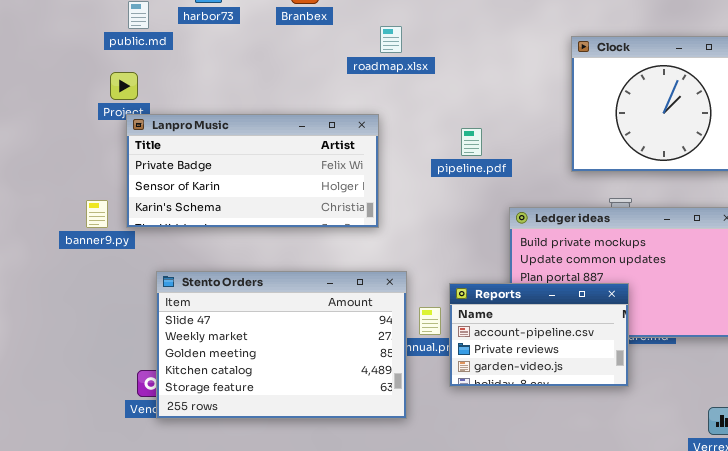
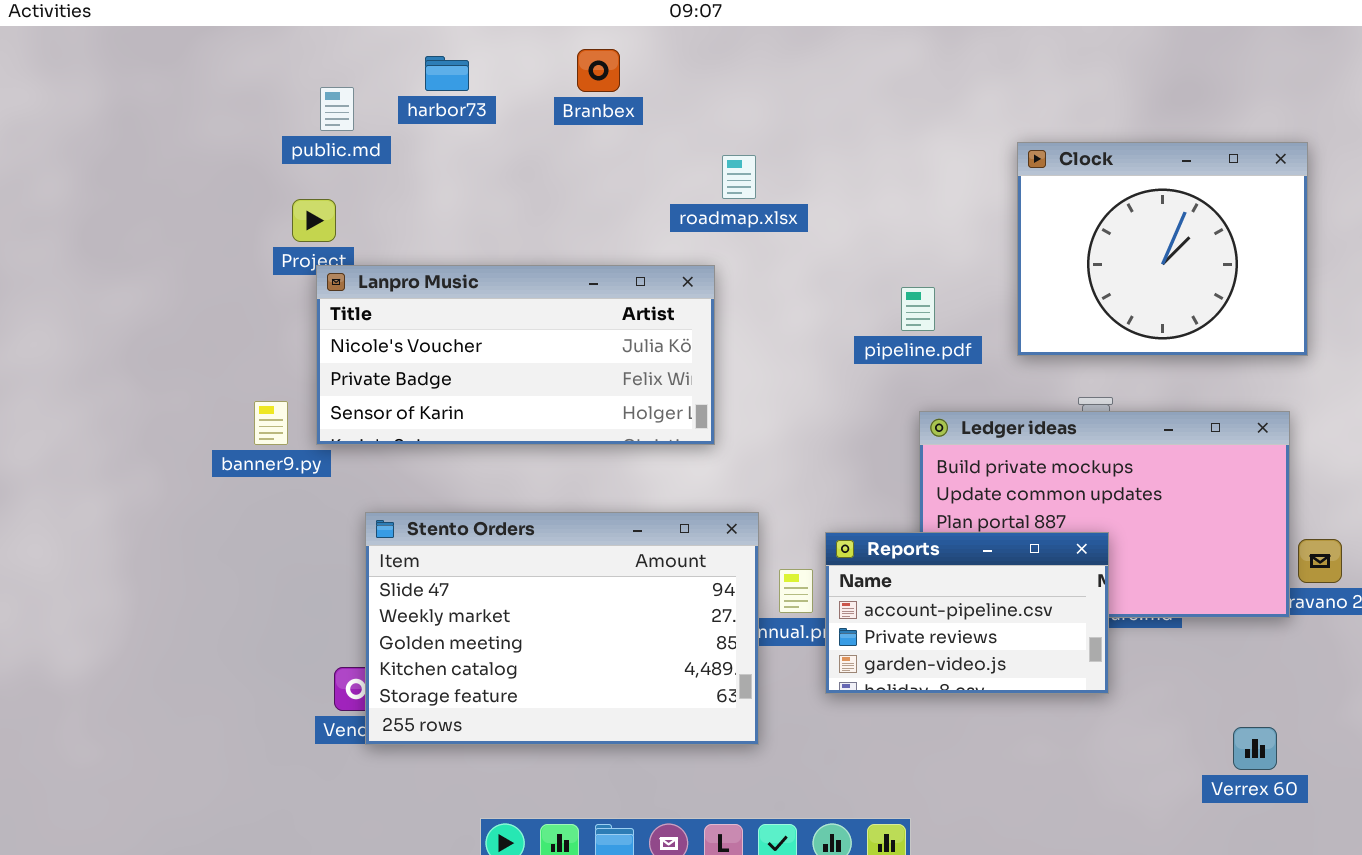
roadmap.xlsx: [380,26,402,53] -> [722,155,756,199], moved
Lanpro Music: [126,114,379,228] -> [316,265,715,445], scrolled up 1 row
pipeline.pdf: [461,128,482,156] -> [901,287,935,331], moved

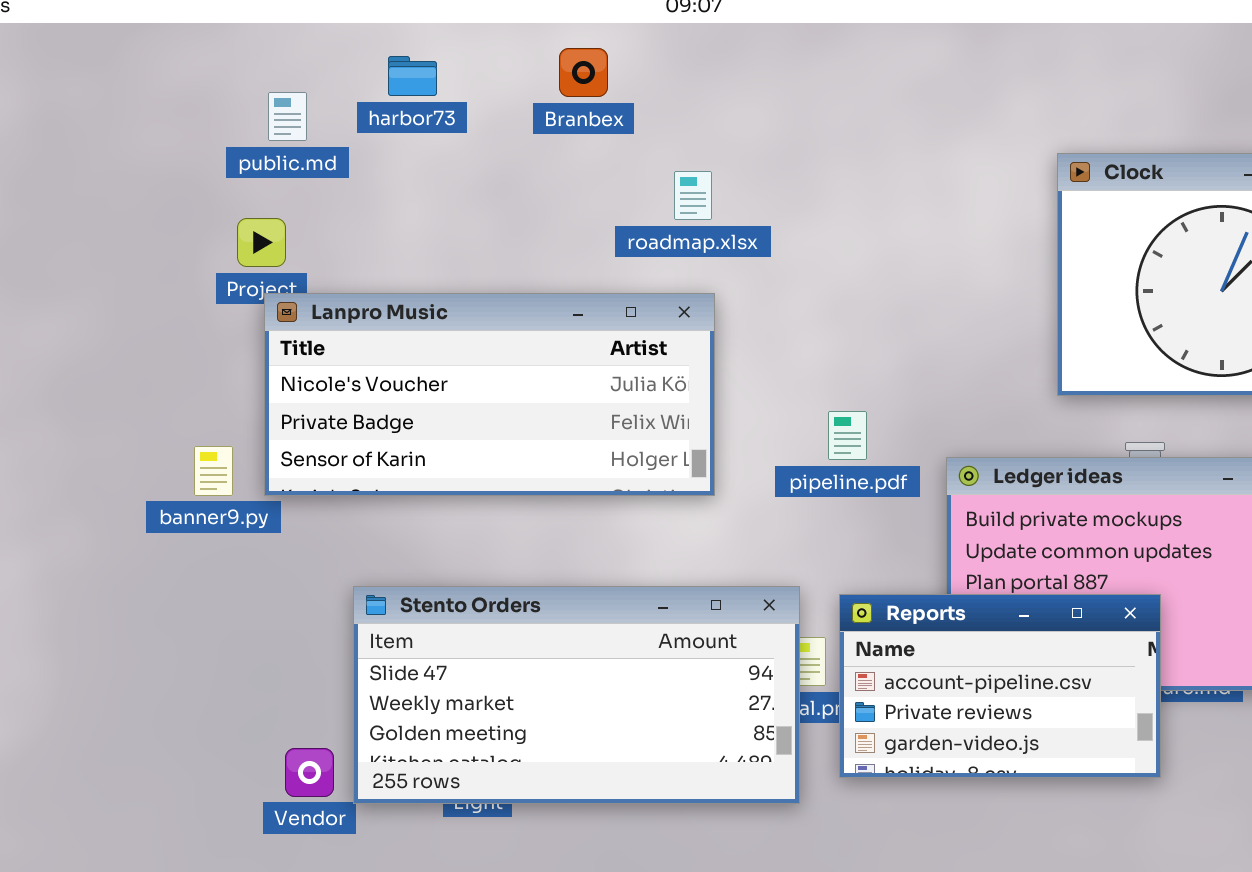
roadmap.xlsx: [722,155,756,199] -> [674,171,712,220], moved
pipeline.pdf: [901,287,935,331] -> [828,411,867,460], moved
Stento Orders: [365,512,759,745] -> [353,586,800,804], moved, resized

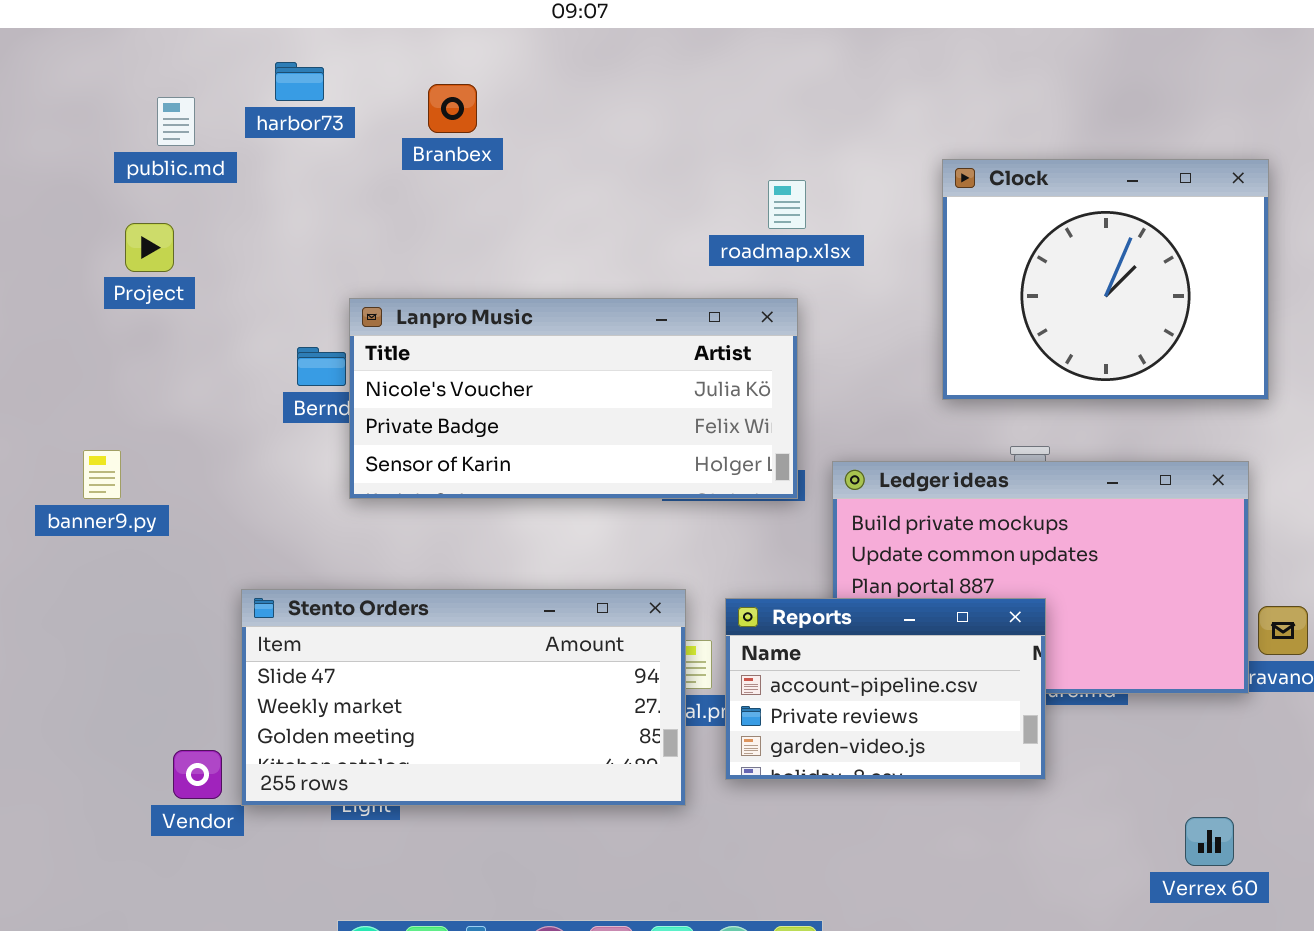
Branbex: [559,48,608,97] -> [428,84,477,133], moved
roadmap.xlsx: [674,171,712,220] -> [768,180,806,229], moved
Lanpro Music: [264,293,715,496] -> [349,298,798,499], moved

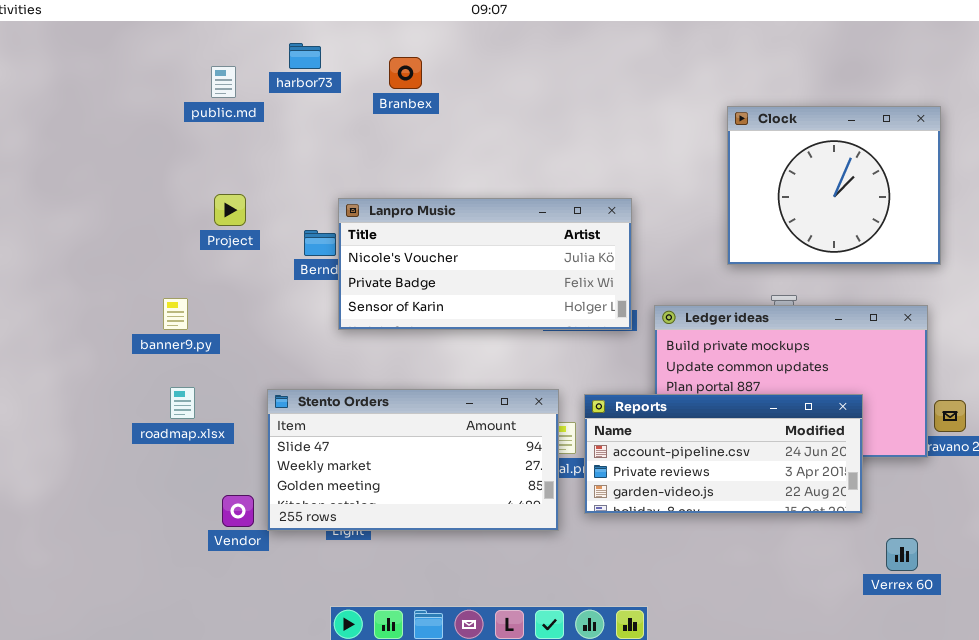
roadmap.xlsx: [768,180,806,229] -> [170,387,195,419], moved
Project: [125,223,174,272] -> [214,194,246,226], moved
Reports: [725,598,1046,780] -> [584,394,863,514], resized

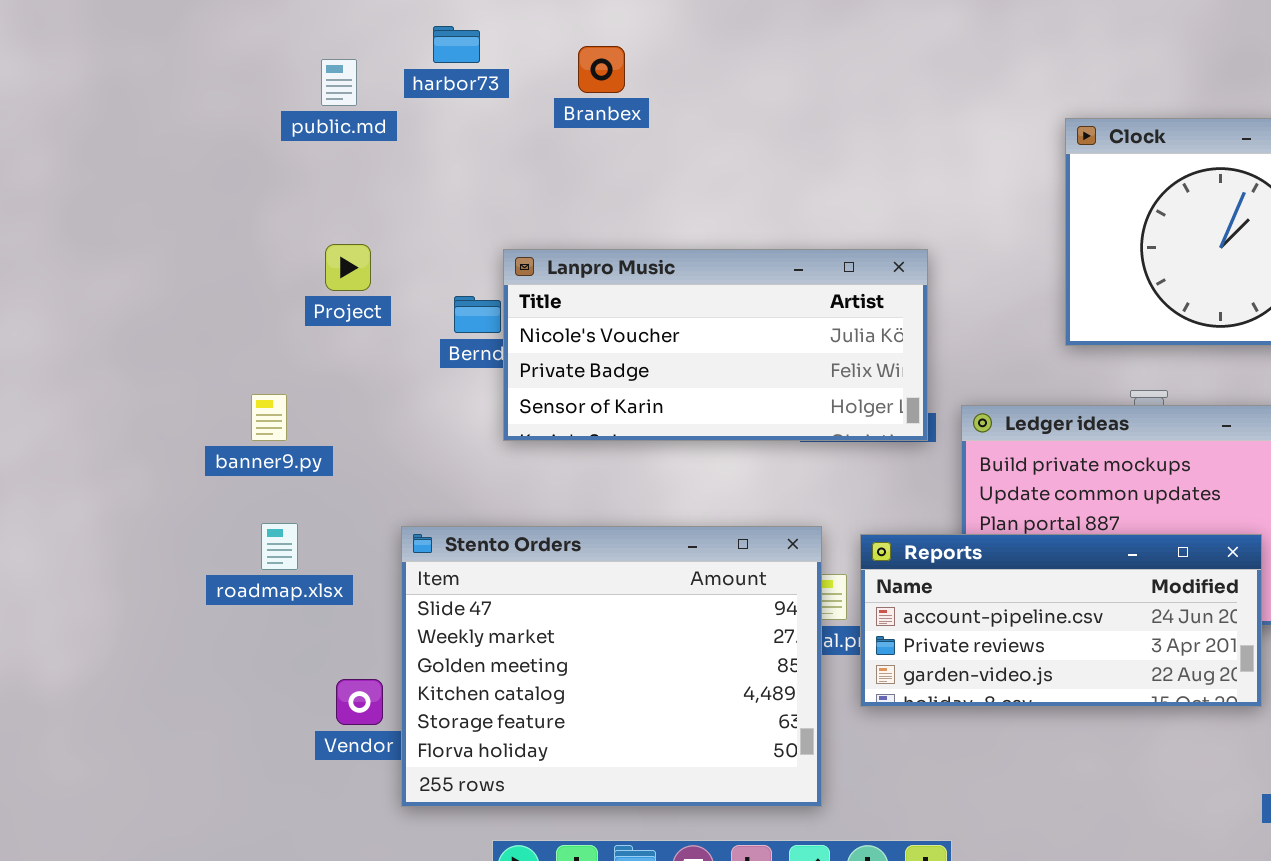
Stento Orders: [267,389,559,531] -> [401,526,822,807], resized

